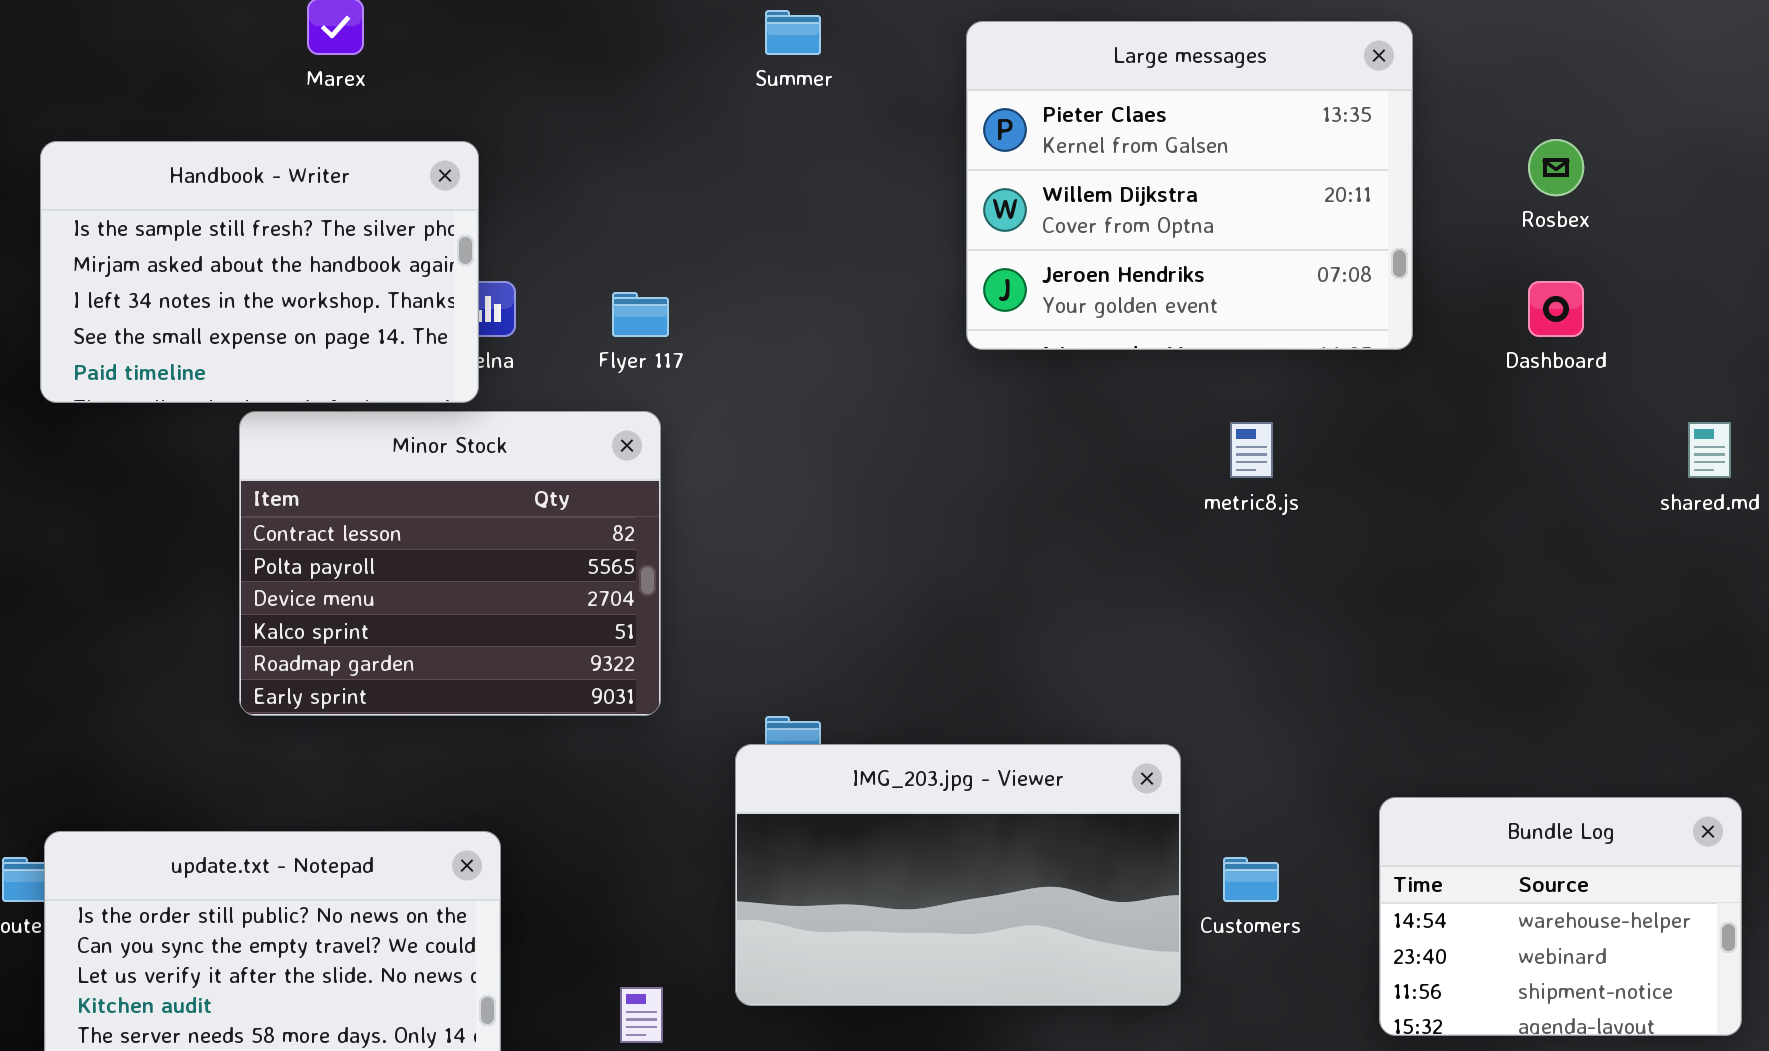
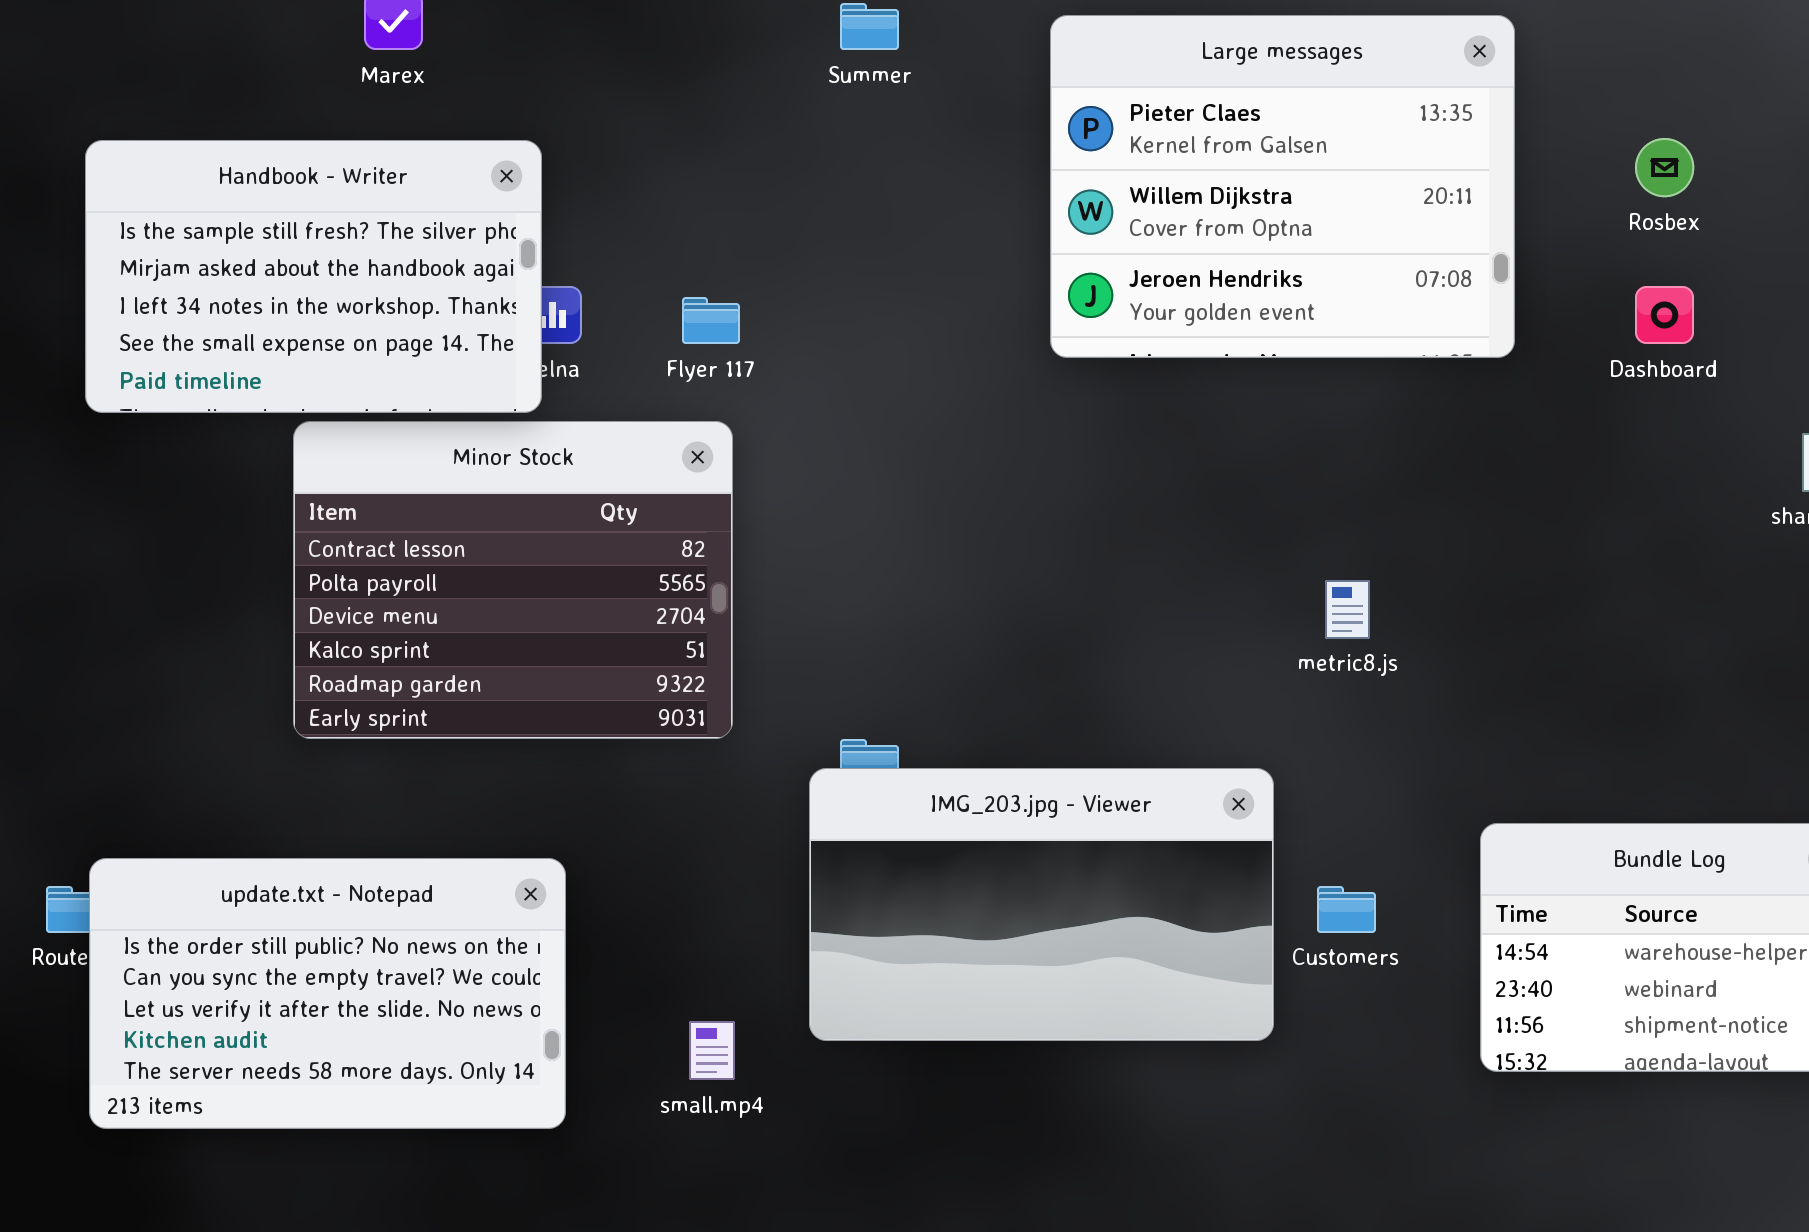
metric8.js: [1230,422,1273,478] -> [1325,580,1370,639], moved

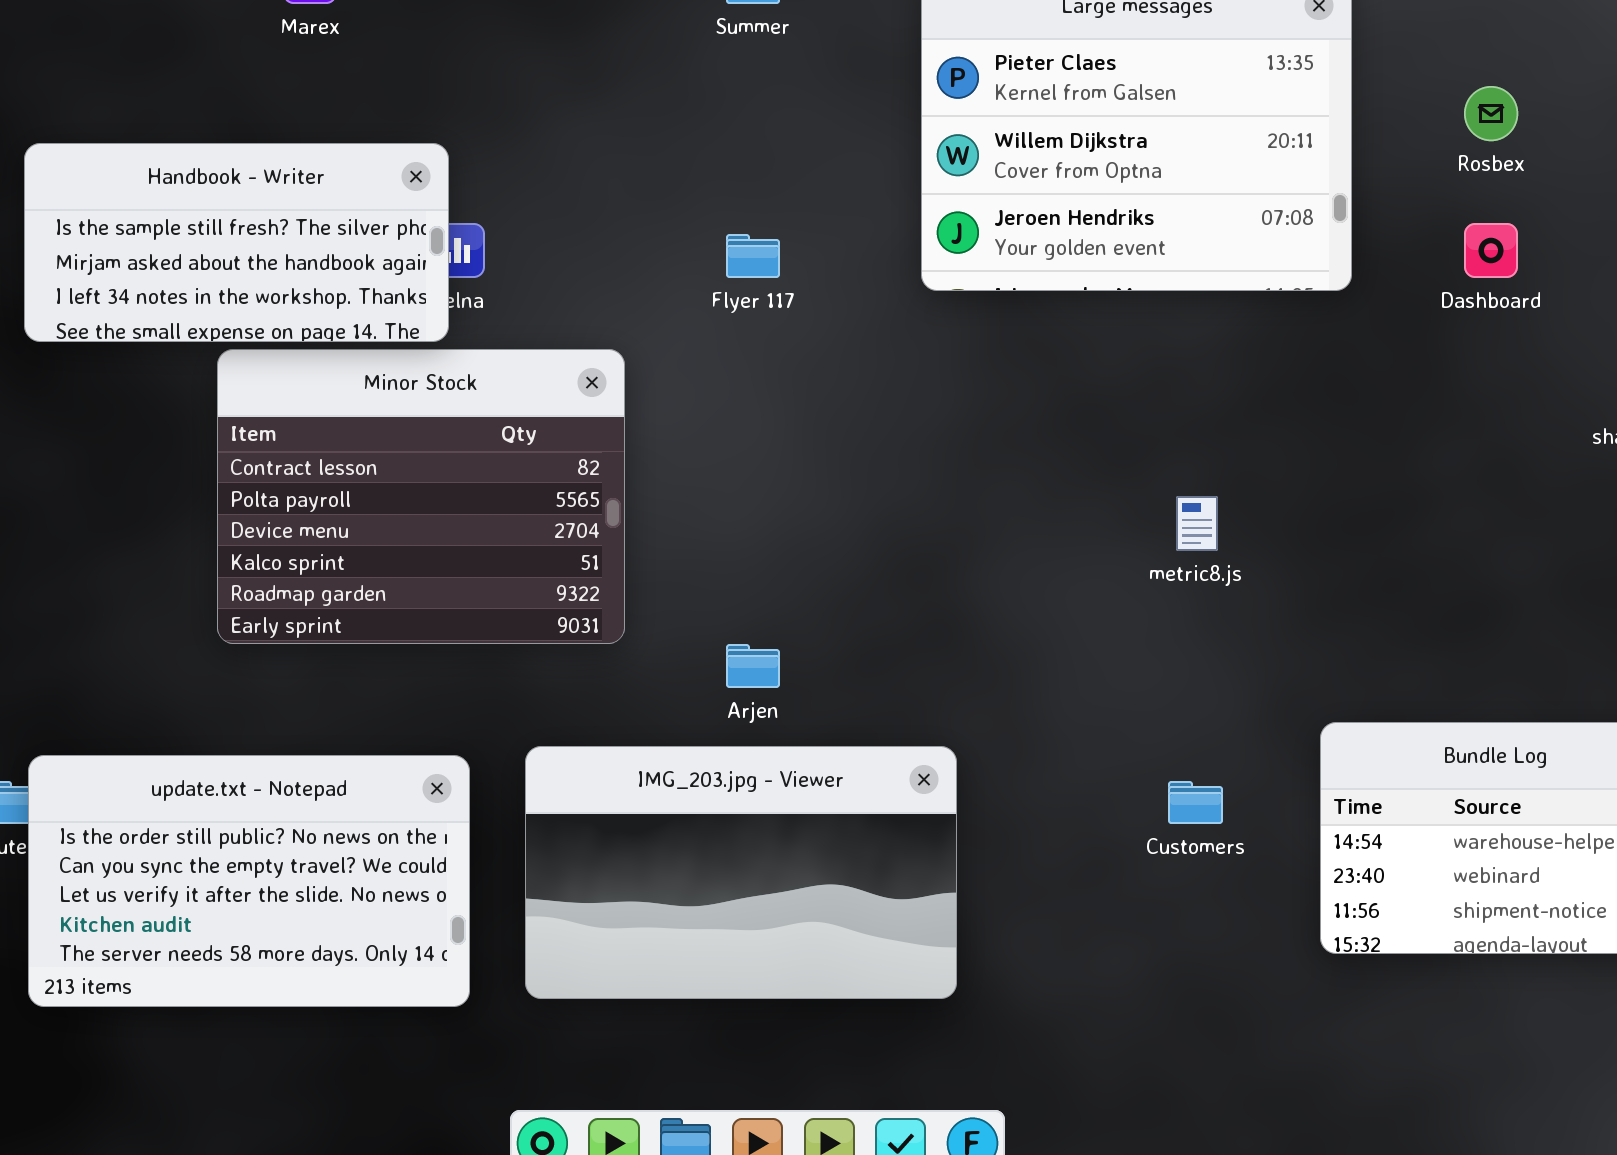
Handbook - Writer: [85,140,542,413] -> [24,143,449,342], resized
Flyer 117: [682,297,740,344] -> [726,234,780,278], moved
IMG_203.jpg - Viewer: [809,768,1274,1041] -> [525,746,957,999], moved

